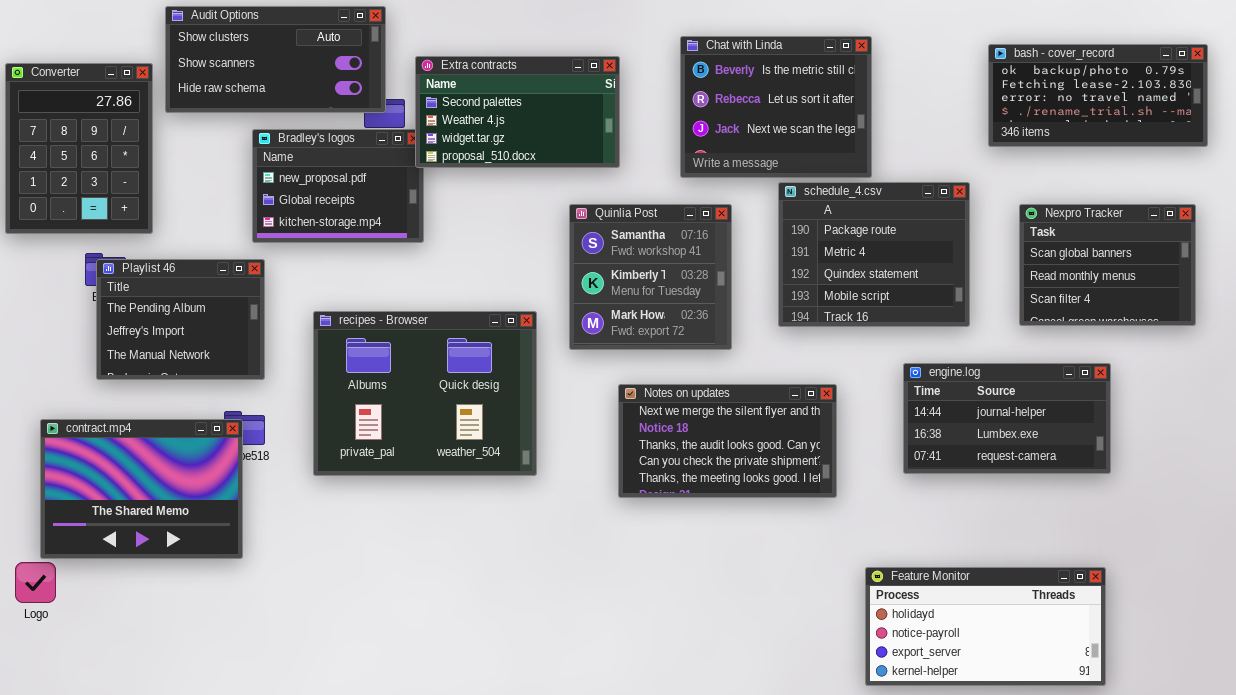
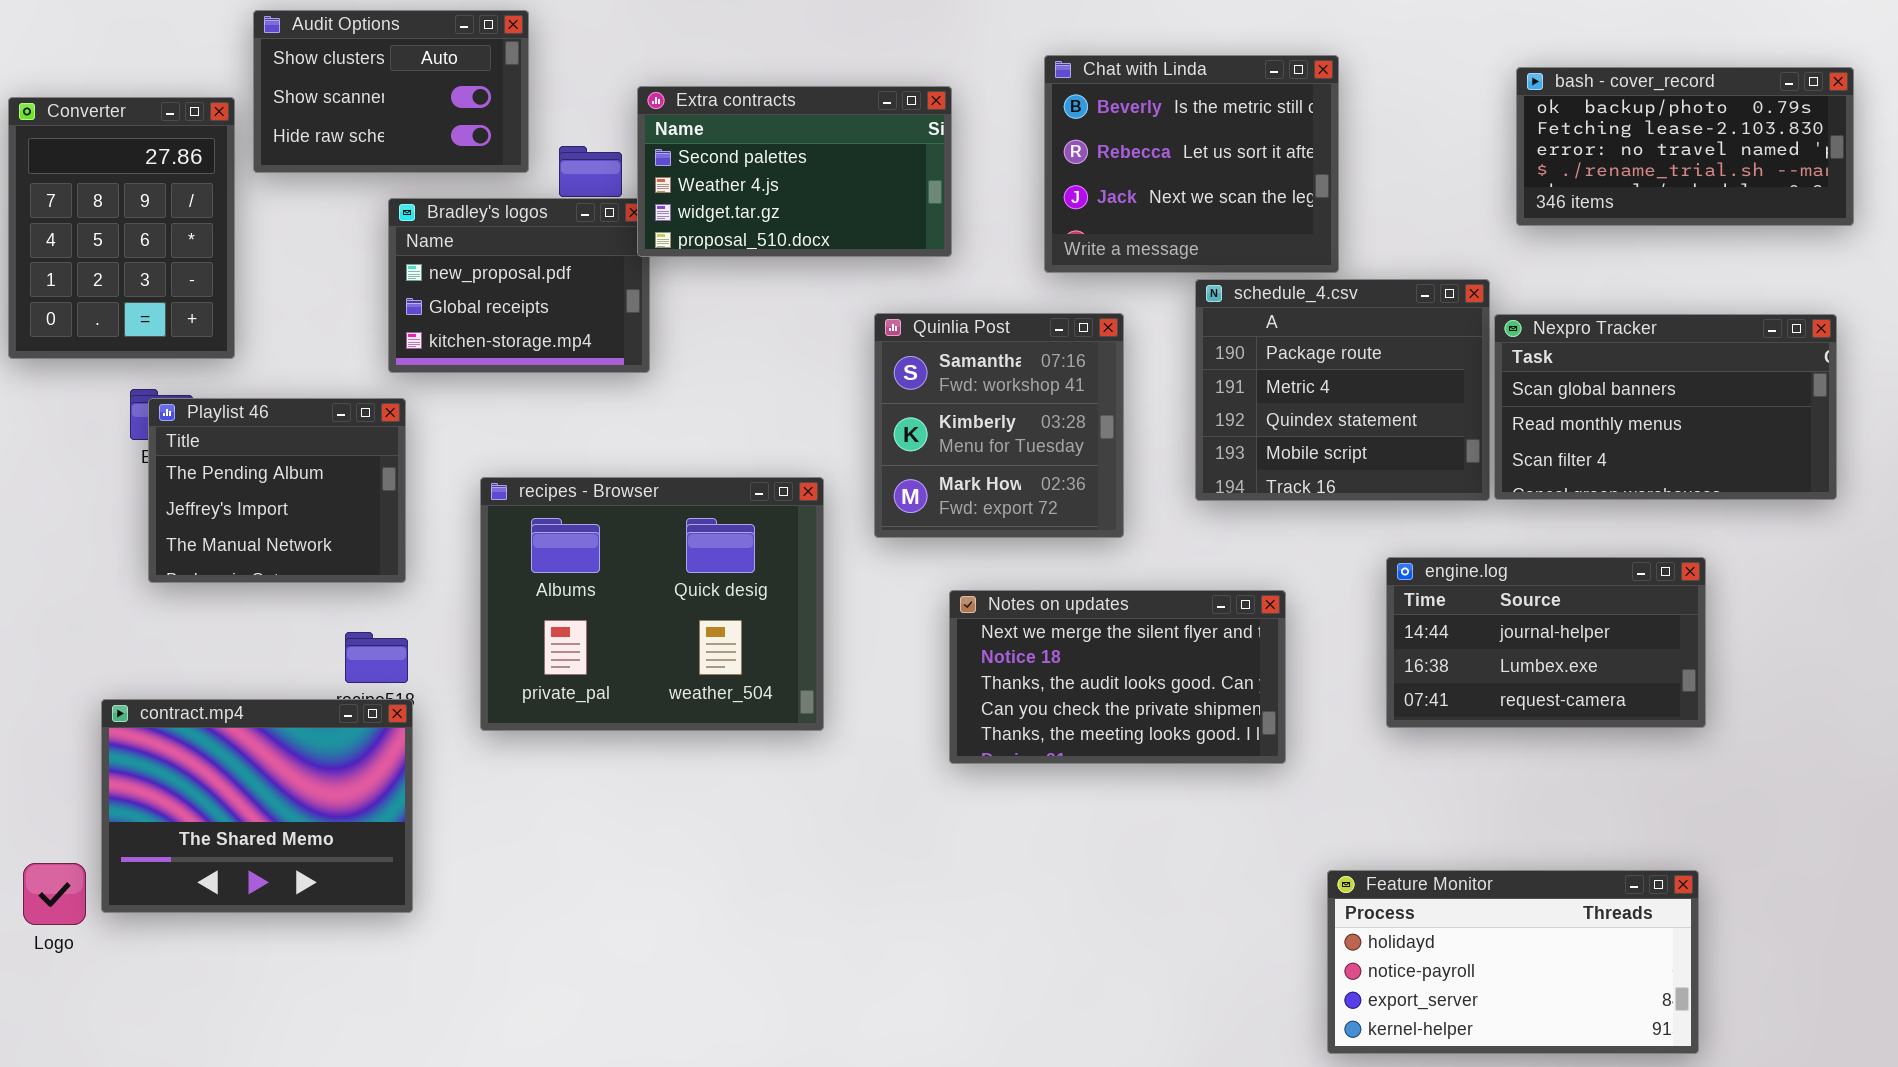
Audit Options: [165,6,386,113] -> [253,10,529,173], resized
Nexpro Tracker: [1019,204,1196,326] -> [1494,314,1837,500], resized
contract.mp4: [40,419,243,559] -> [101,699,413,913], moved

